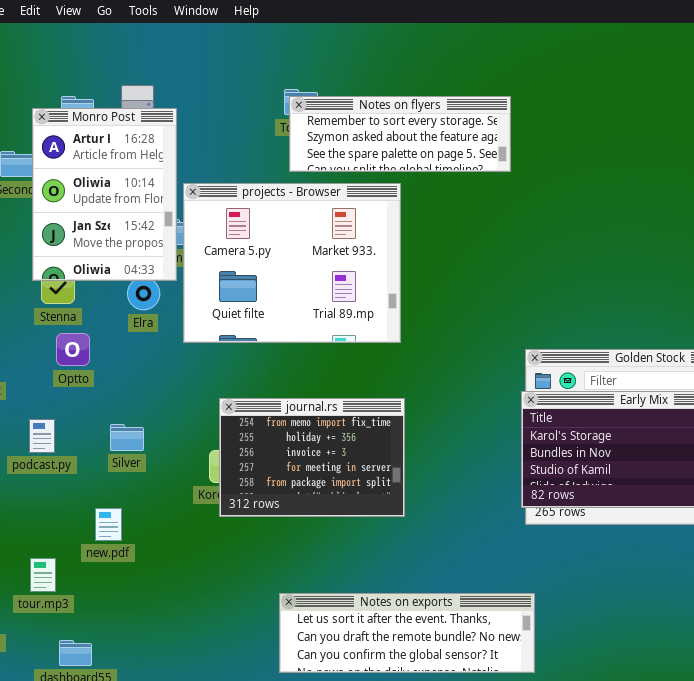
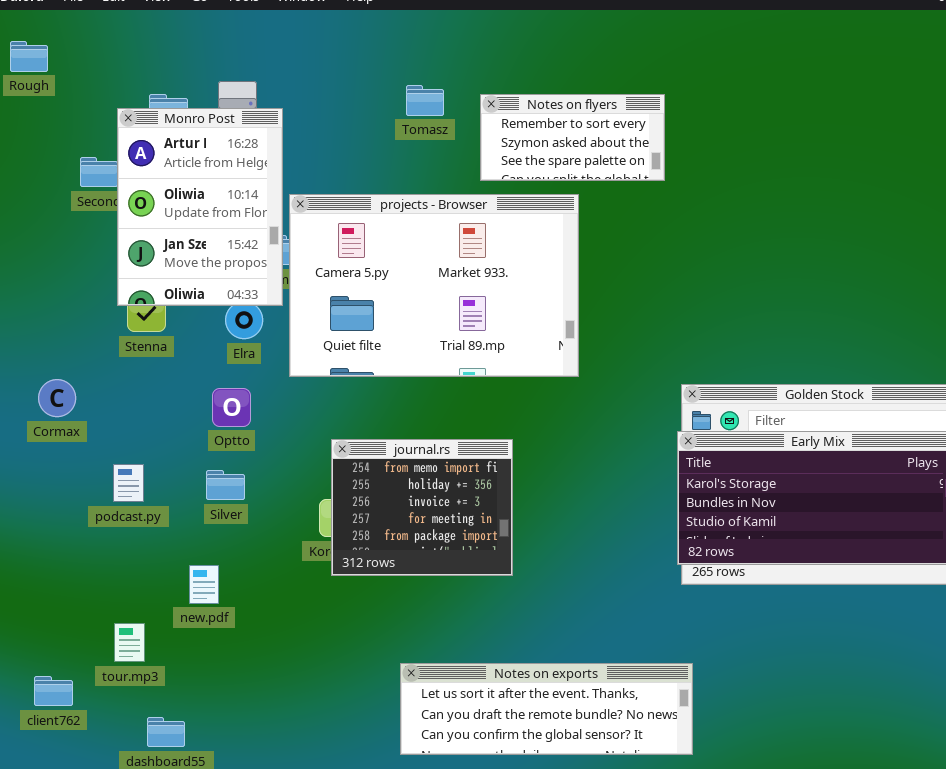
Notes on flyers: [289,96,511,172] -> [480,94,665,181], resized
projects - Browser: [183,183,401,343] -> [289,194,579,377], resized
Optto: [56,333,90,366] -> [212,388,251,427], moved
journal.rs: [219,398,405,517] -> [331,439,513,576], resized

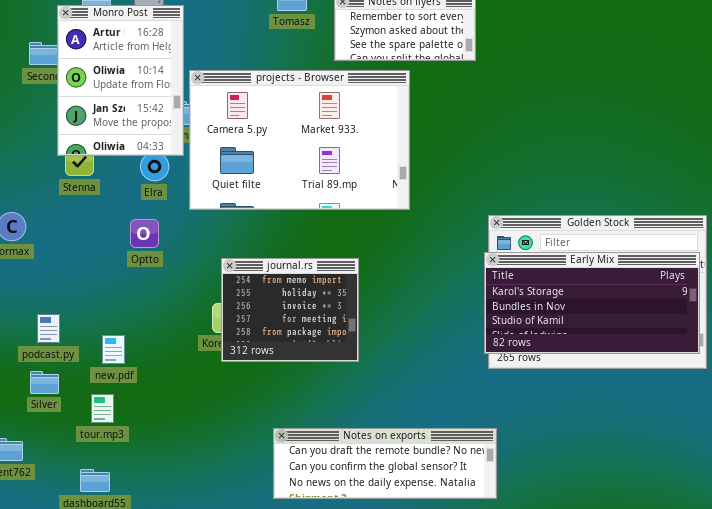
podcast.py: [113,464,144,502] -> [37,314,60,343], moved
Silver: [206,470,245,500] -> [30,371,59,394], moved
new.pdf: [189,565,219,604] -> [102,335,125,364], moved
tour.mp3: [114,623,145,662] -> [91,394,114,423], moved
Notes on exports: [400,663,693,755] -> [273,428,497,499], scrolled down 1 row

